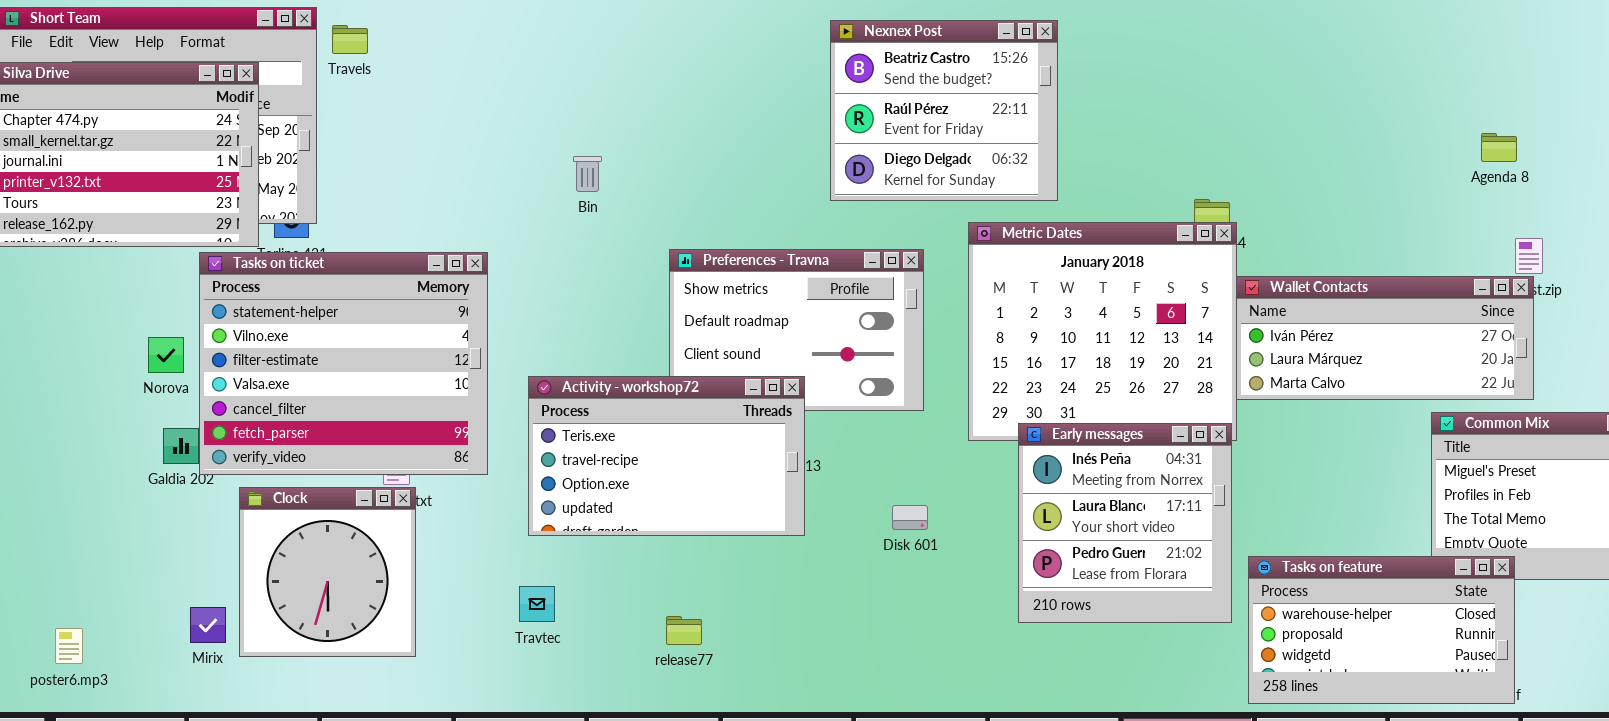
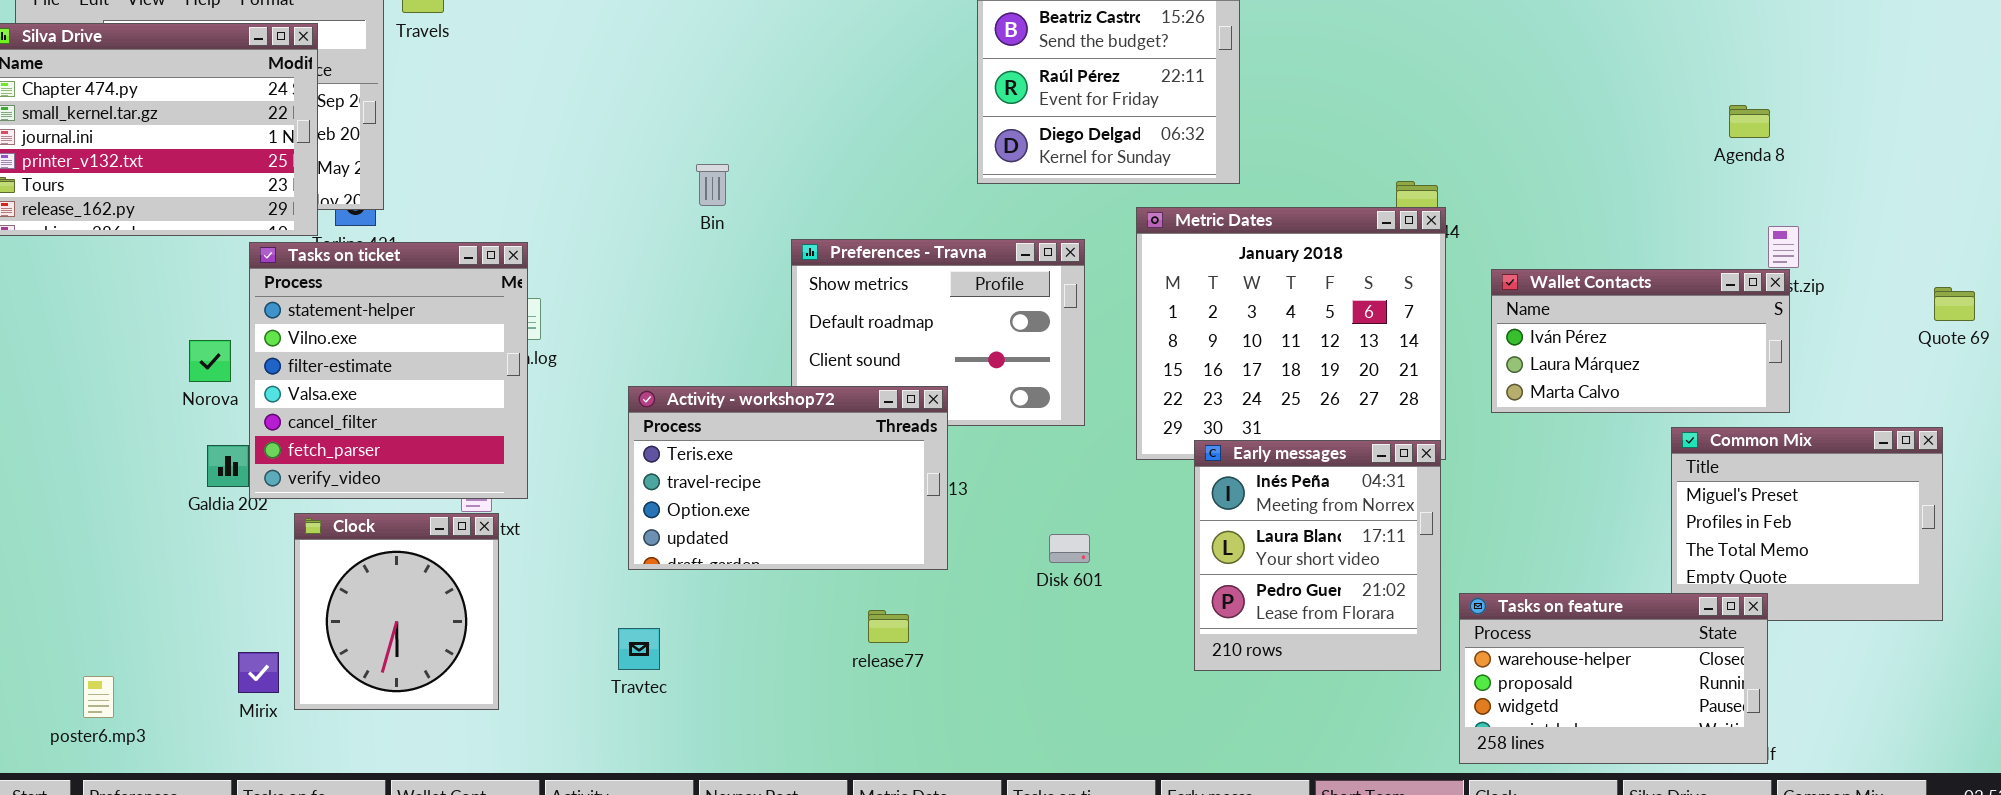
Bin: [573,156,602,192] -> [696,164,729,206], moved
Tasks on ticket: [199,252,488,475] -> [249,242,528,499], resized
Wallet Contacts: [1236,276,1534,400] -> [1491,269,1790,413], resized
release77: [666,616,702,645] -> [868,610,909,643], moved

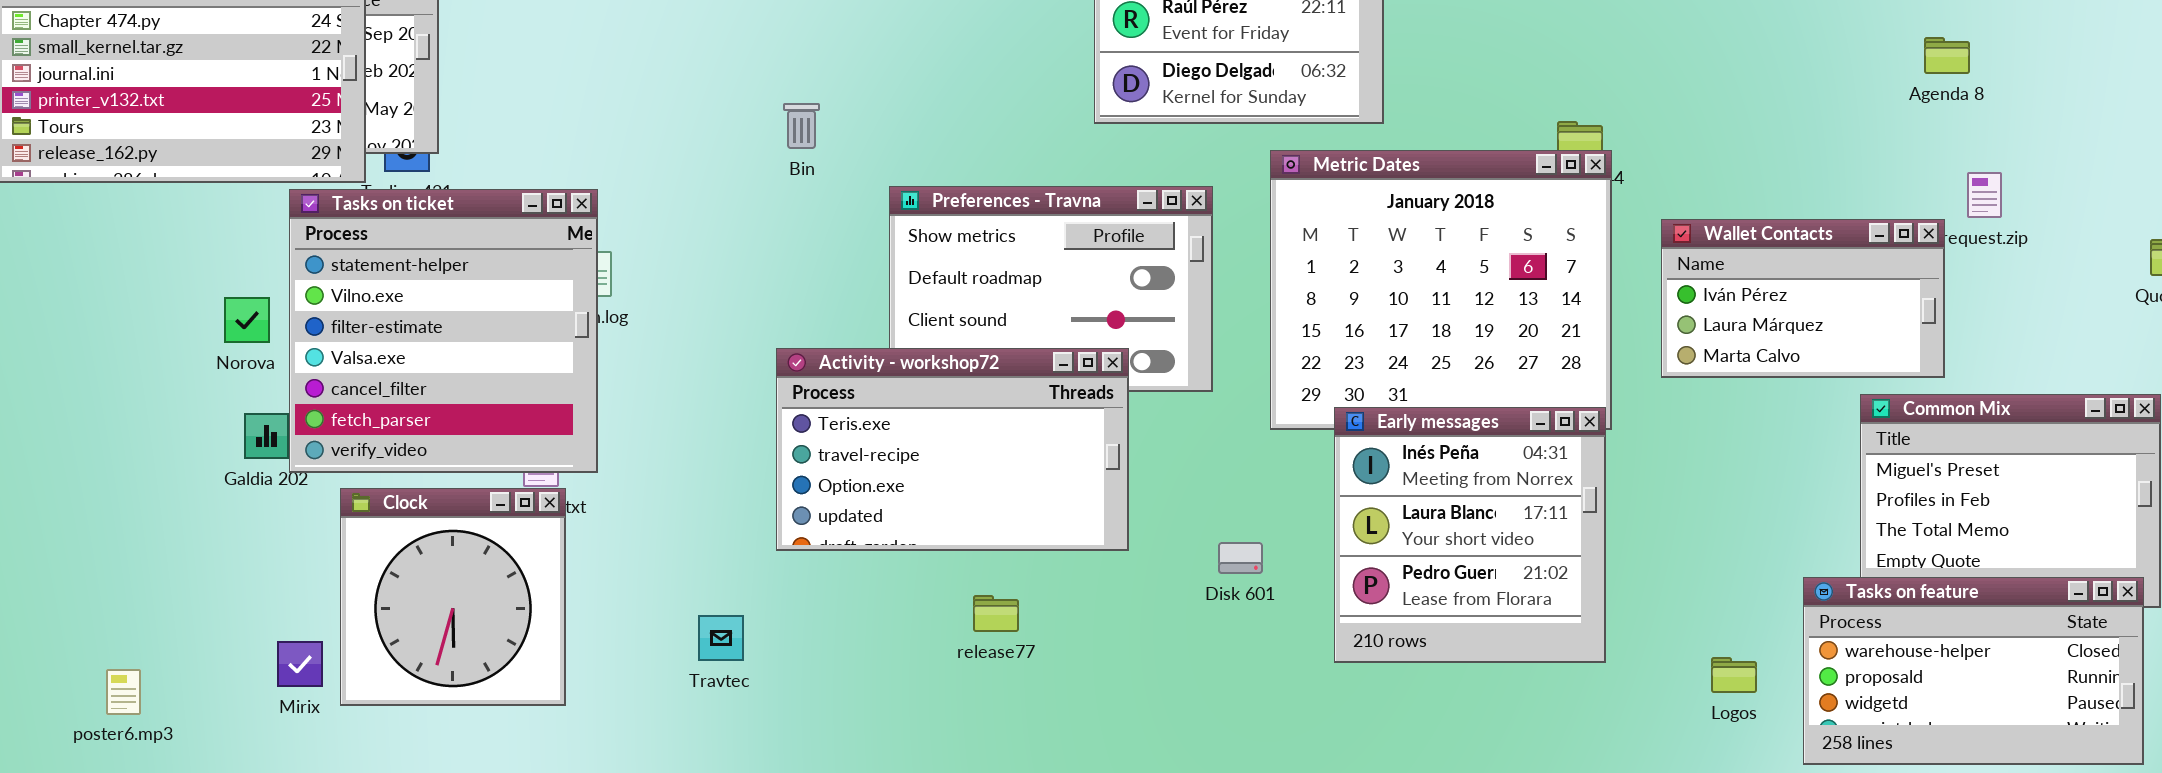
Wallet Contacts: [1491,269,1790,413] -> [1661,219,1945,378], resized
Activity - workshop72: [628,386,948,570] -> [776,348,1129,551], moved
Disk 601: [1049,534,1090,563] -> [1218,542,1263,574], moved
Tasks on feature: [1459,593,1768,764] -> [1803,577,2144,765], moved

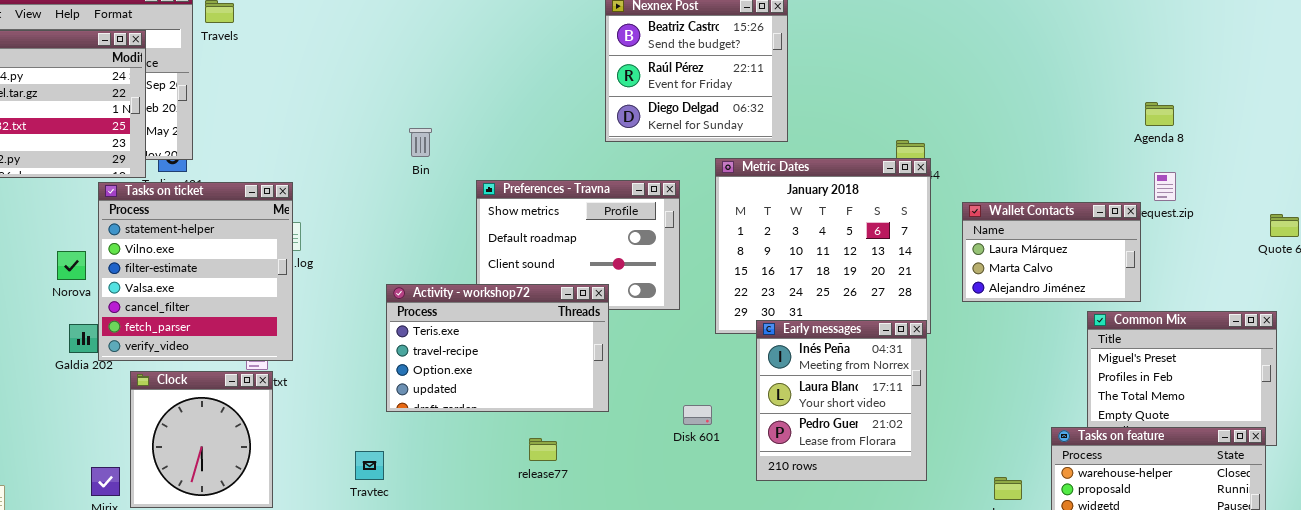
Agenda 8: [1924,37,1970,74] -> [1145,102,1174,126], moved
Wallet Contacts: [1661,219,1945,378] -> [962,202,1141,302], scrolled down 1 row
Activity - workshop72: [776,348,1129,551] -> [386,284,609,412], moved

